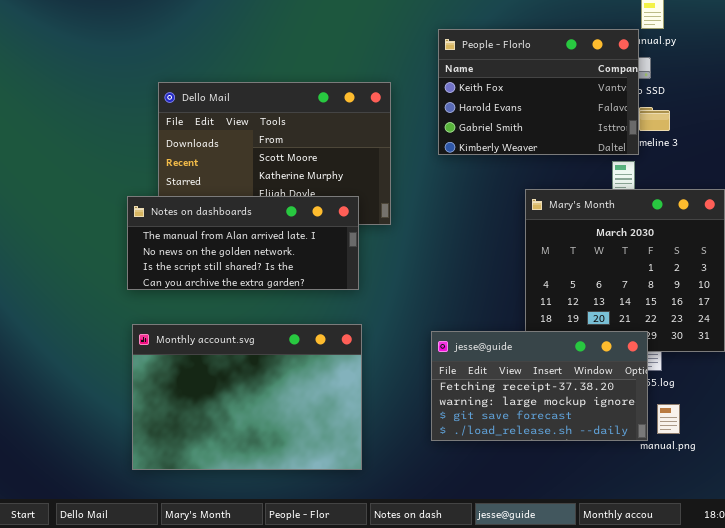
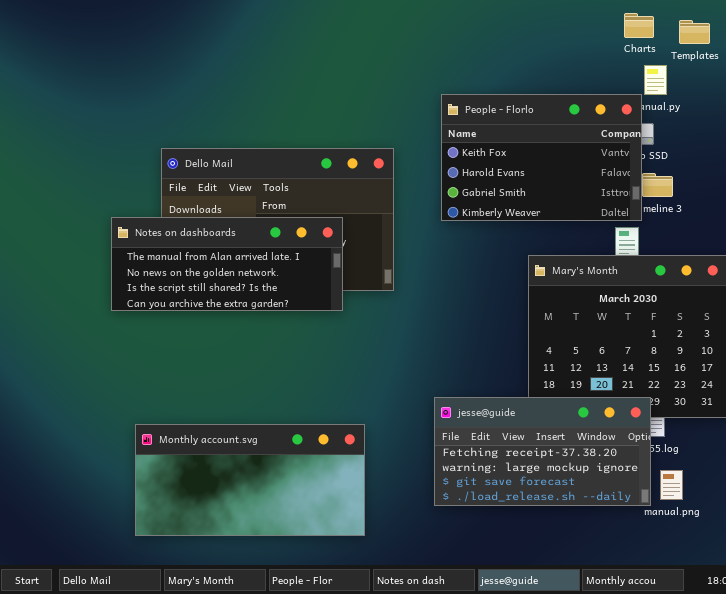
Notes on dashboards: [127,196,359,290] -> [111,217,343,311], moved
Monthly account.svg: [132,324,362,470] -> [135,424,365,536], resized

